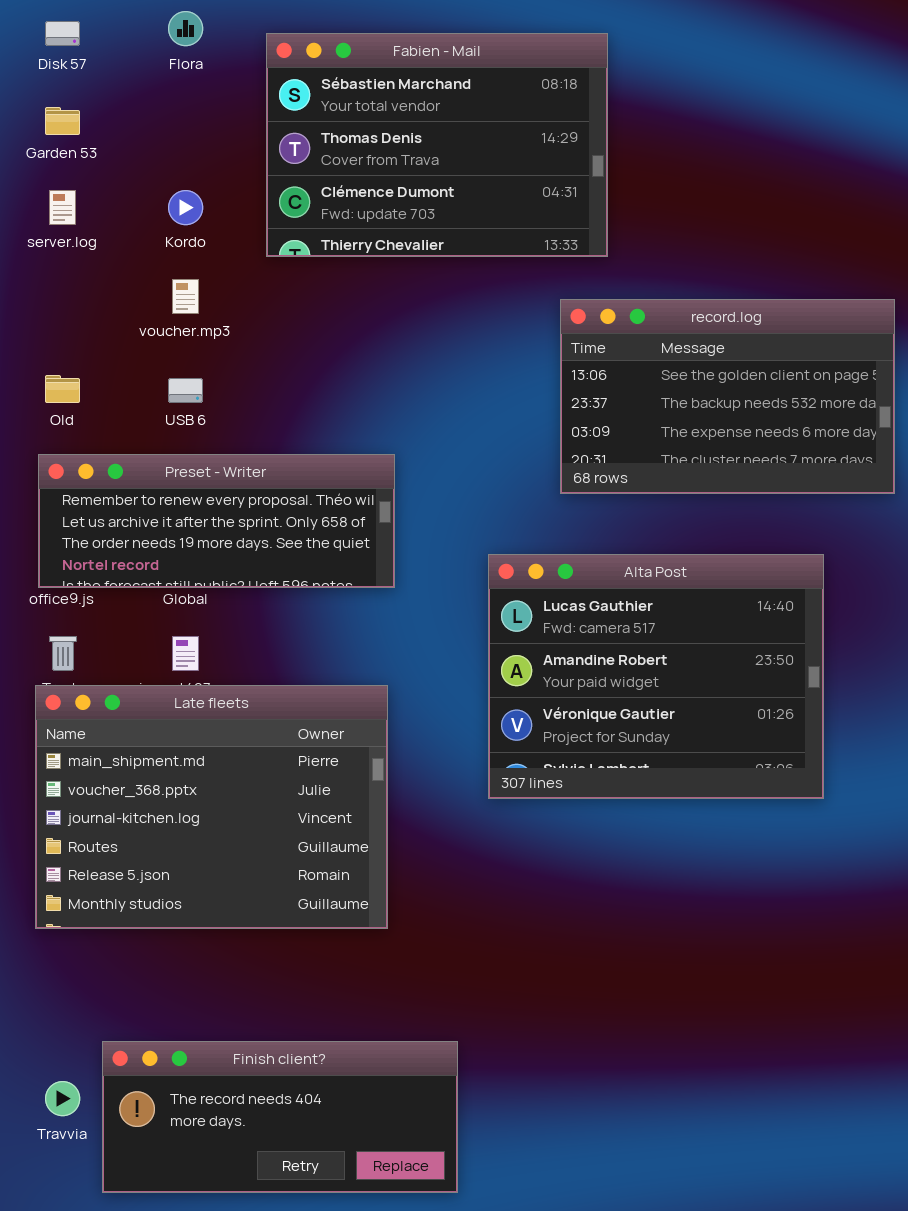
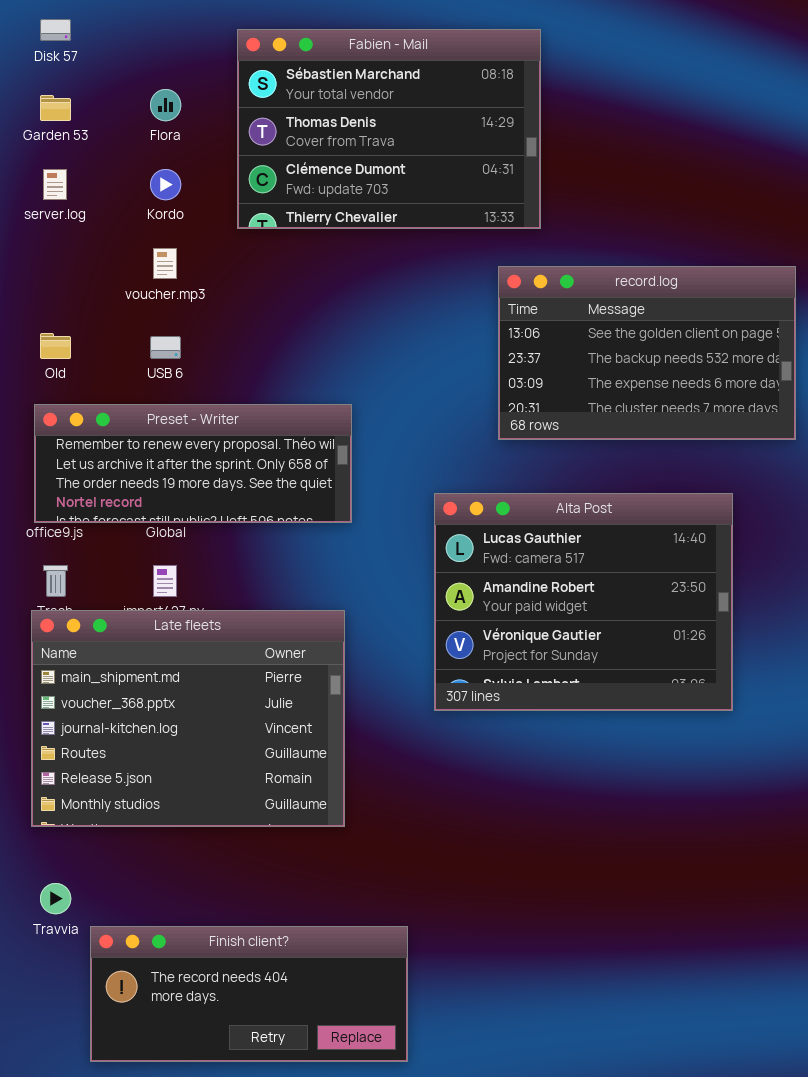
Flora: [168,11,203,46] -> [150,89,181,121], moved
Travvia: [45,1081,80,1116] -> [40,883,71,914], moved

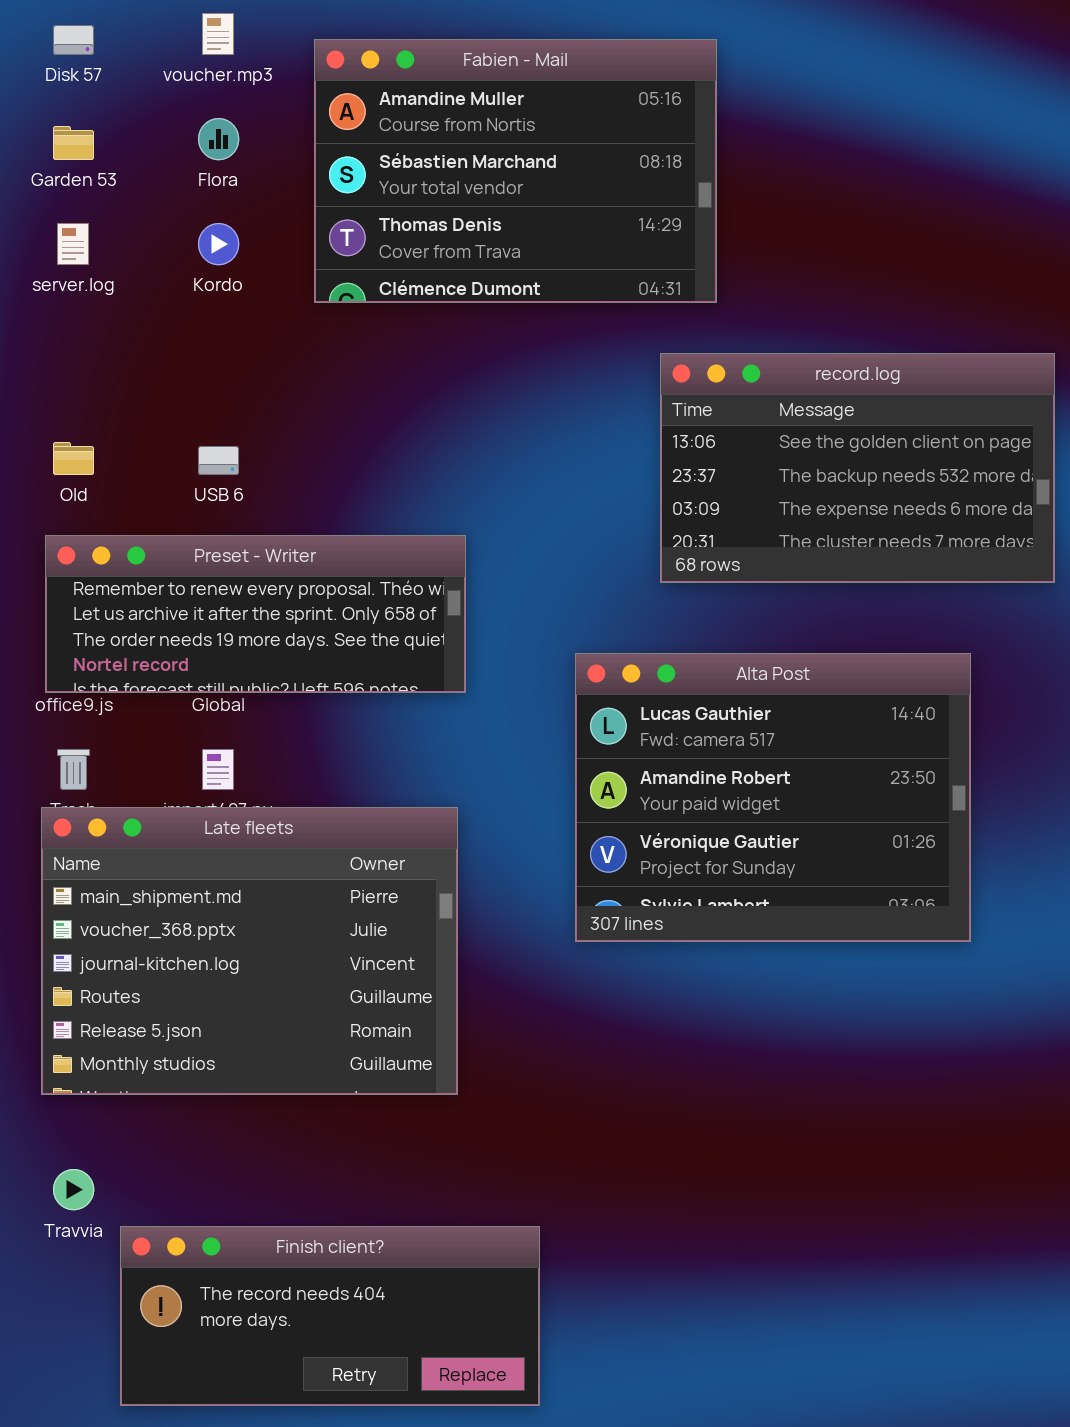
Fabien - Mail: [237,29,541,229] -> [314,39,717,303], scrolled up 1 row
voucher.mp3: [153,248,177,279] -> [202,13,234,55], moved

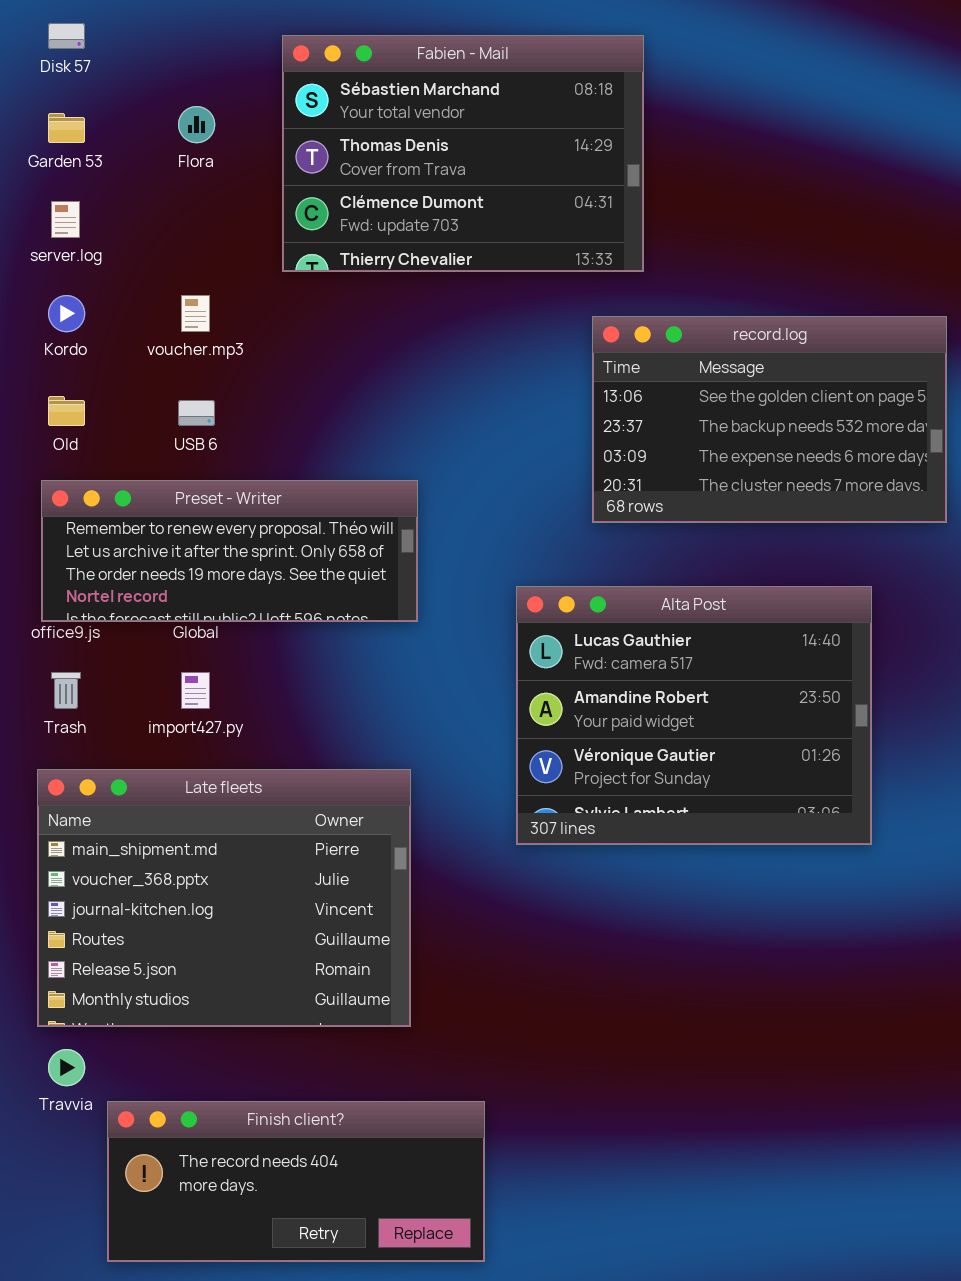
voucher.mp3: [202,13,234,55] -> [181,295,210,332], moved
Fabien - Mail: [314,39,717,303] -> [282,35,644,272], scrolled down 1 row
Kordo: [198,223,239,265] -> [48,295,85,332], moved
Late fleets: [41,807,458,1095] -> [37,769,411,1027], moved

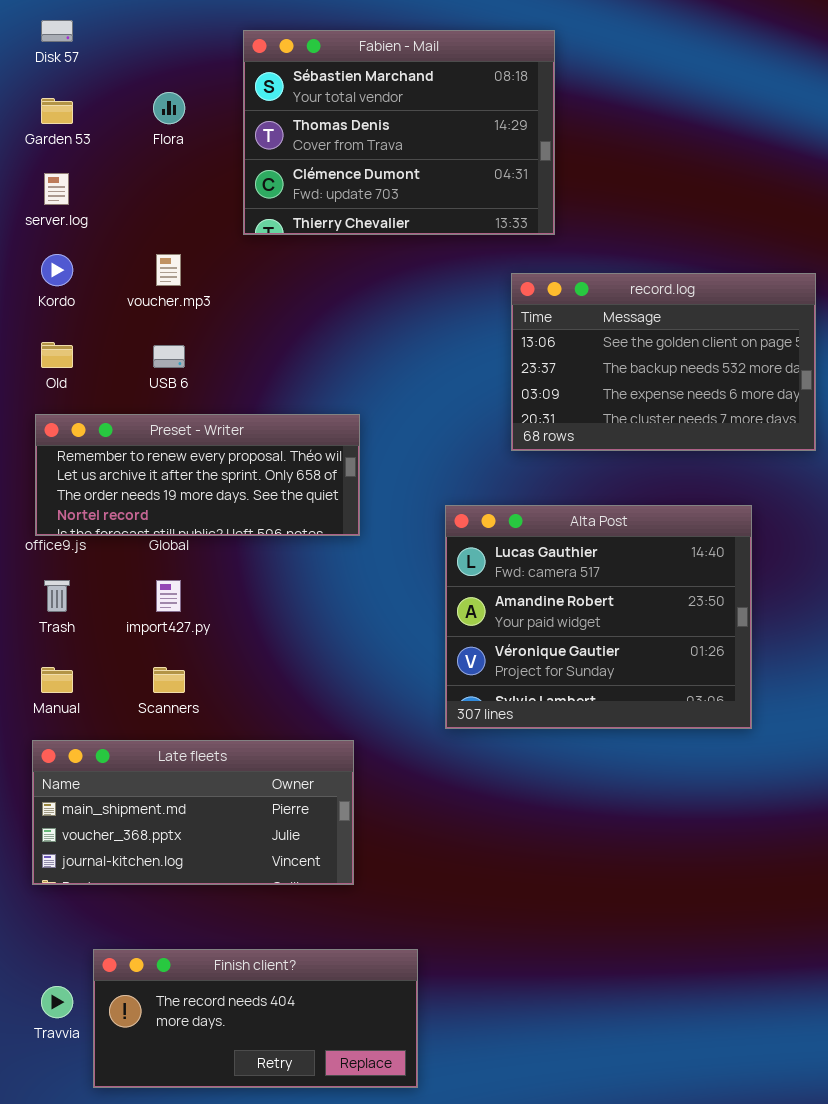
Late fleets: [37,769,411,1027] -> [32,740,354,885], resized
Travvia: [48,1049,85,1086] -> [41,986,73,1018], moved

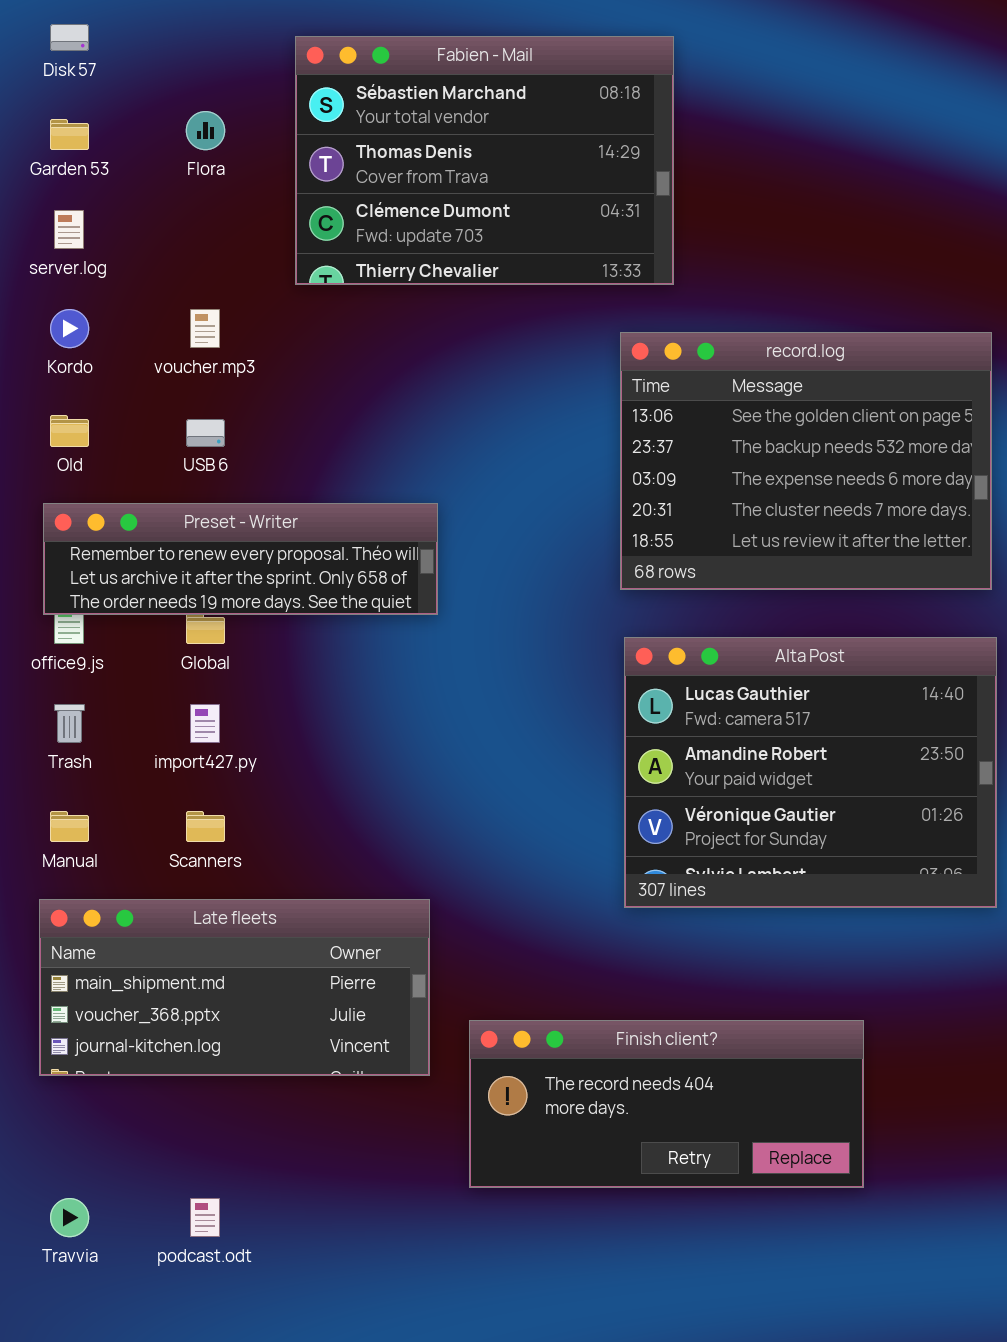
record.log: [511,273,816,451] -> [620,332,992,590], resized
Preset - Writer: [35,414,360,536] -> [43,503,438,615], resized
Alta Post: [445,505,752,729] -> [624,637,997,908], moved
Finish client?: [93,949,418,1088] -> [469,1020,864,1188], moved

